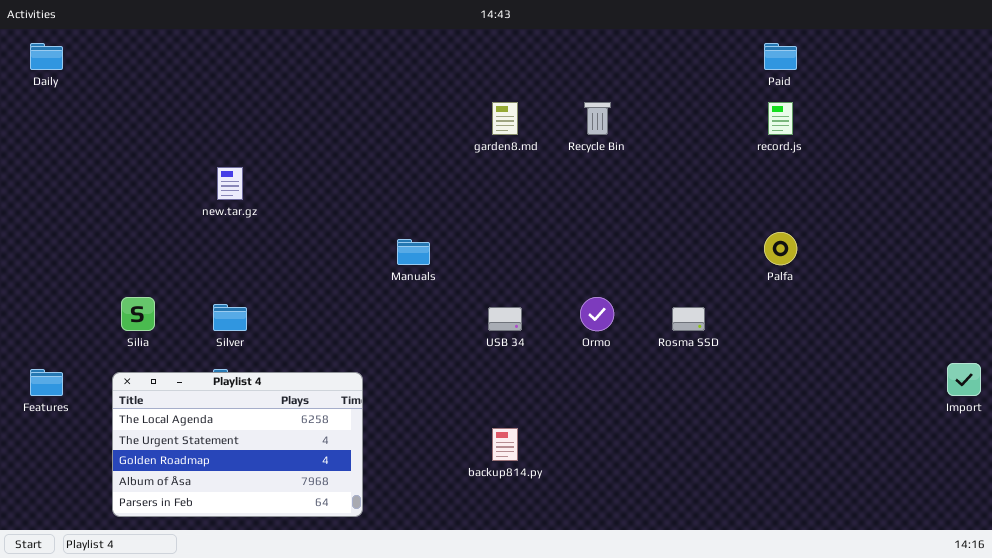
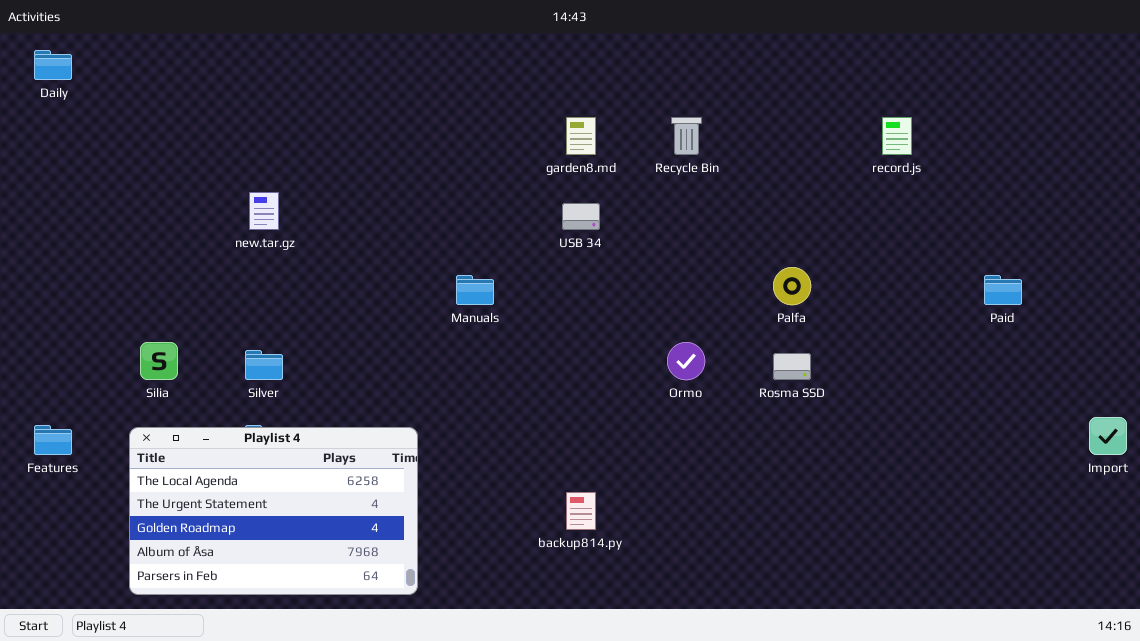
Paid: [764,43,797,70] -> [984,275,1022,305], moved
Palfa: [764,232,797,265] -> [773,267,811,305], moved
USB 34: [488,307,522,331] -> [562,203,600,230], moved

